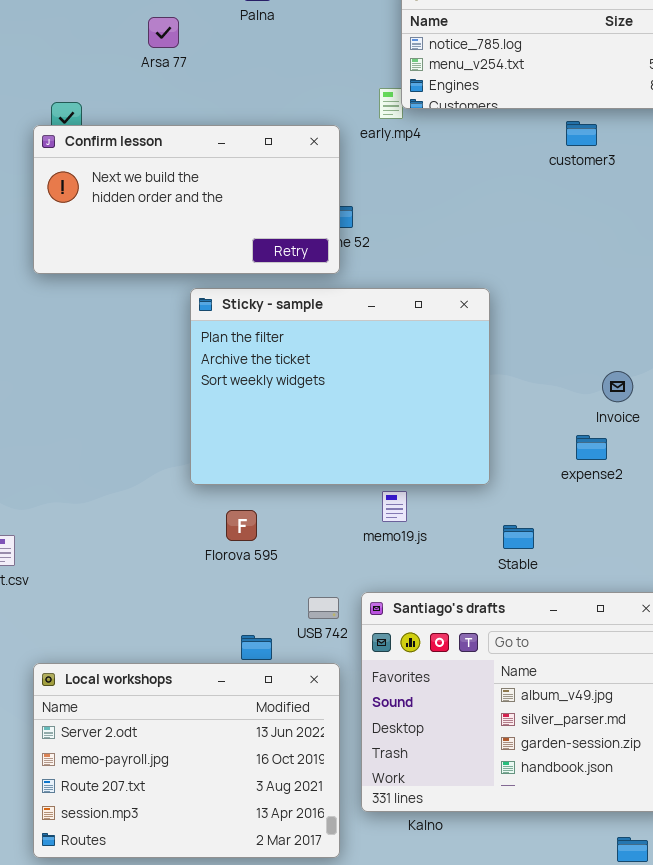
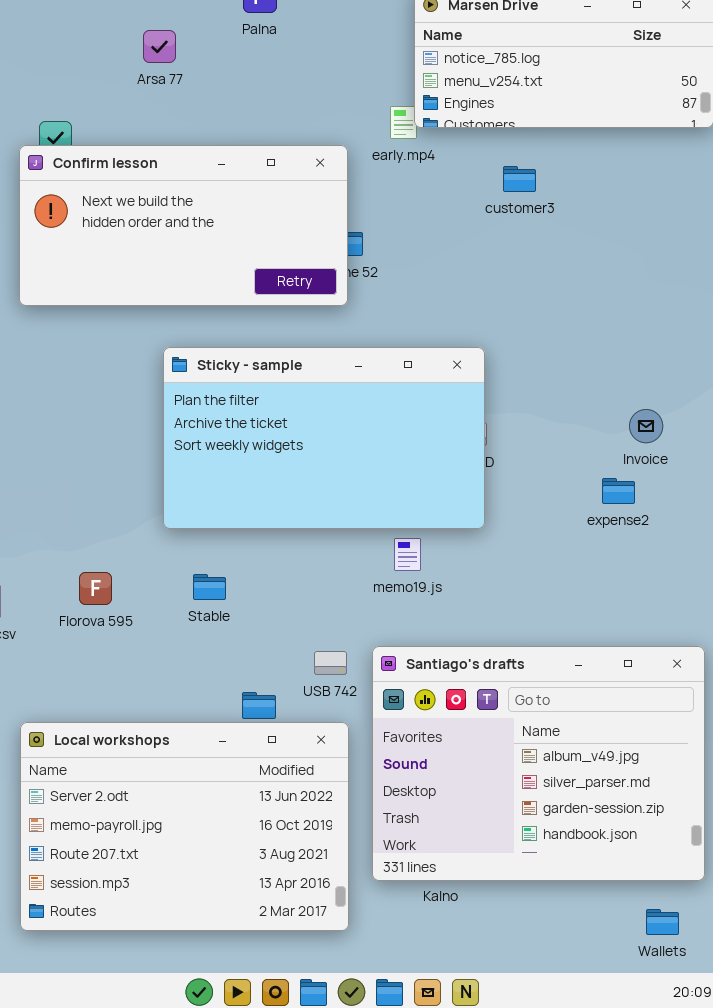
customer3: [566,121,597,146] -> [503,166,536,192], moved
Sticky - sample: [190,288,490,485] -> [163,347,485,529], moved, resized
Florova 595: [226,510,257,541] -> [79,572,112,605], moved
Stable: [503,525,534,549] -> [193,574,226,600], moved

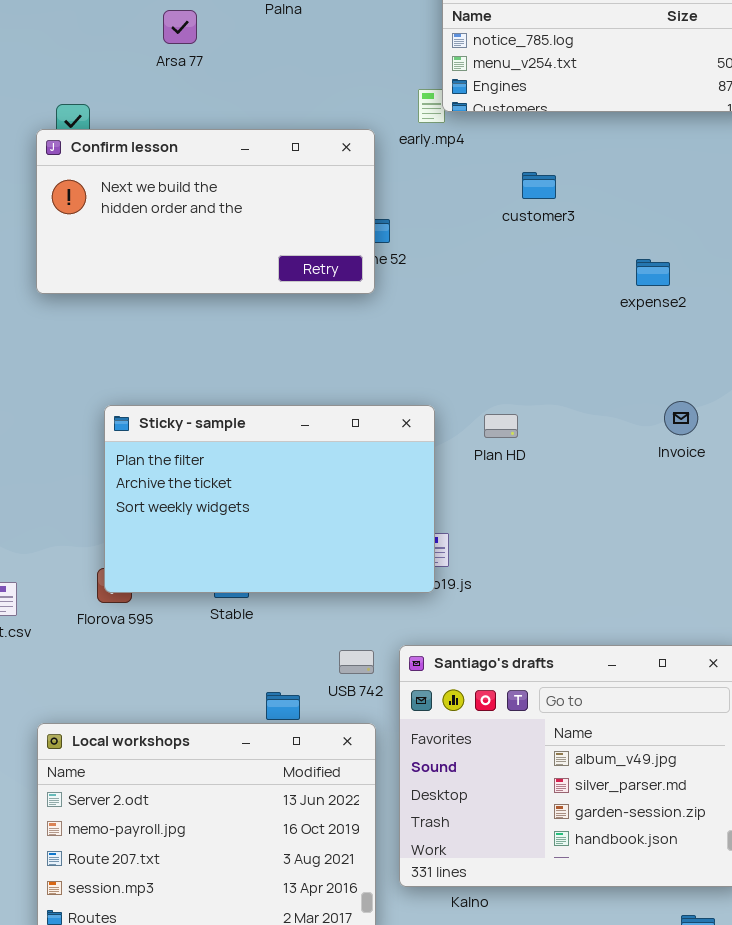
customer3: [503,166,536,192] -> [522,172,556,199], moved
Sticky - sample: [163,347,485,529] -> [104,405,435,593], moved
expense2: [602,478,635,504] -> [636,259,670,286], moved

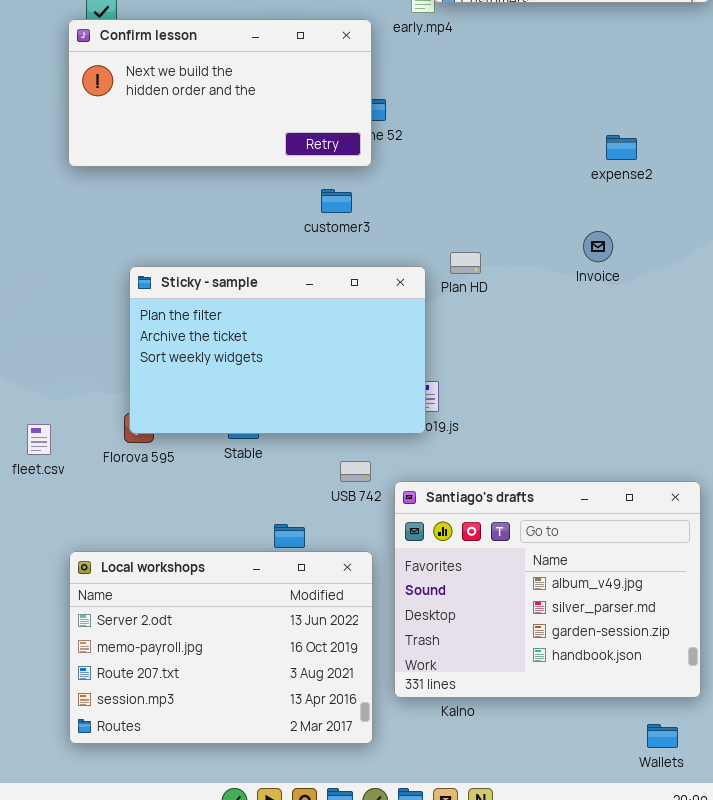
customer3: [522,172,556,199] -> [321,189,352,213], moved
Invoice: [664,401,698,435] -> [583,231,613,262], moved
Plan HD: [484,414,518,438] -> [450,252,481,274], moved
USB 742: [339,650,374,674] -> [340,461,371,482], moved

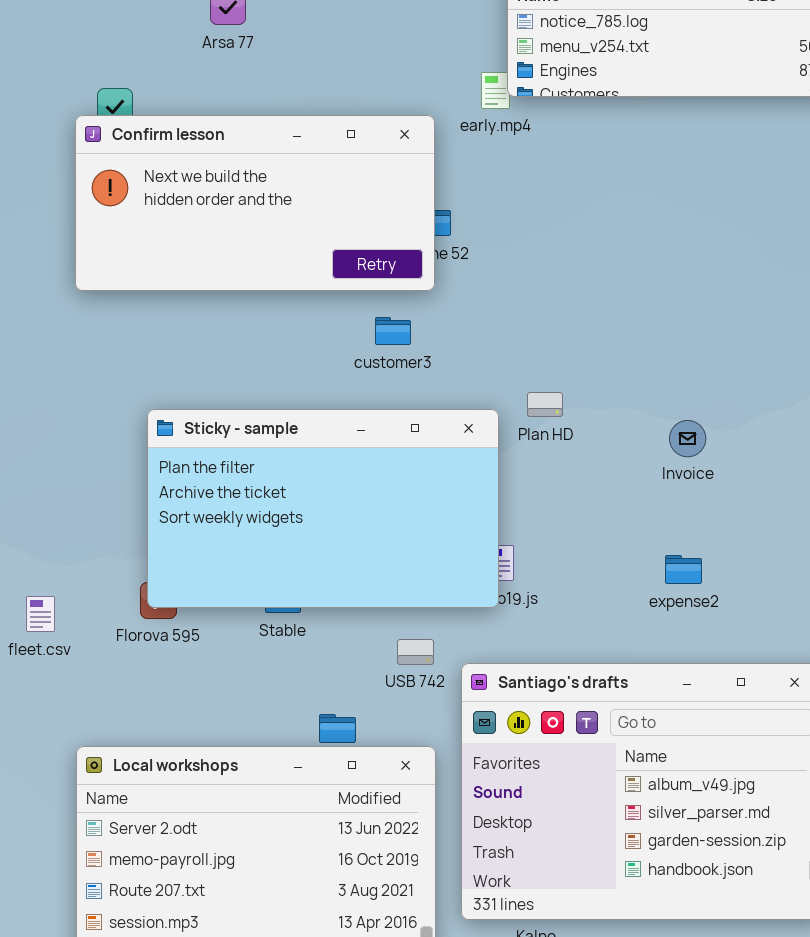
expense2: [606,135,637,160] -> [665,555,702,584], moved
Invoice: [583,231,613,262] -> [669,420,706,457], moved

